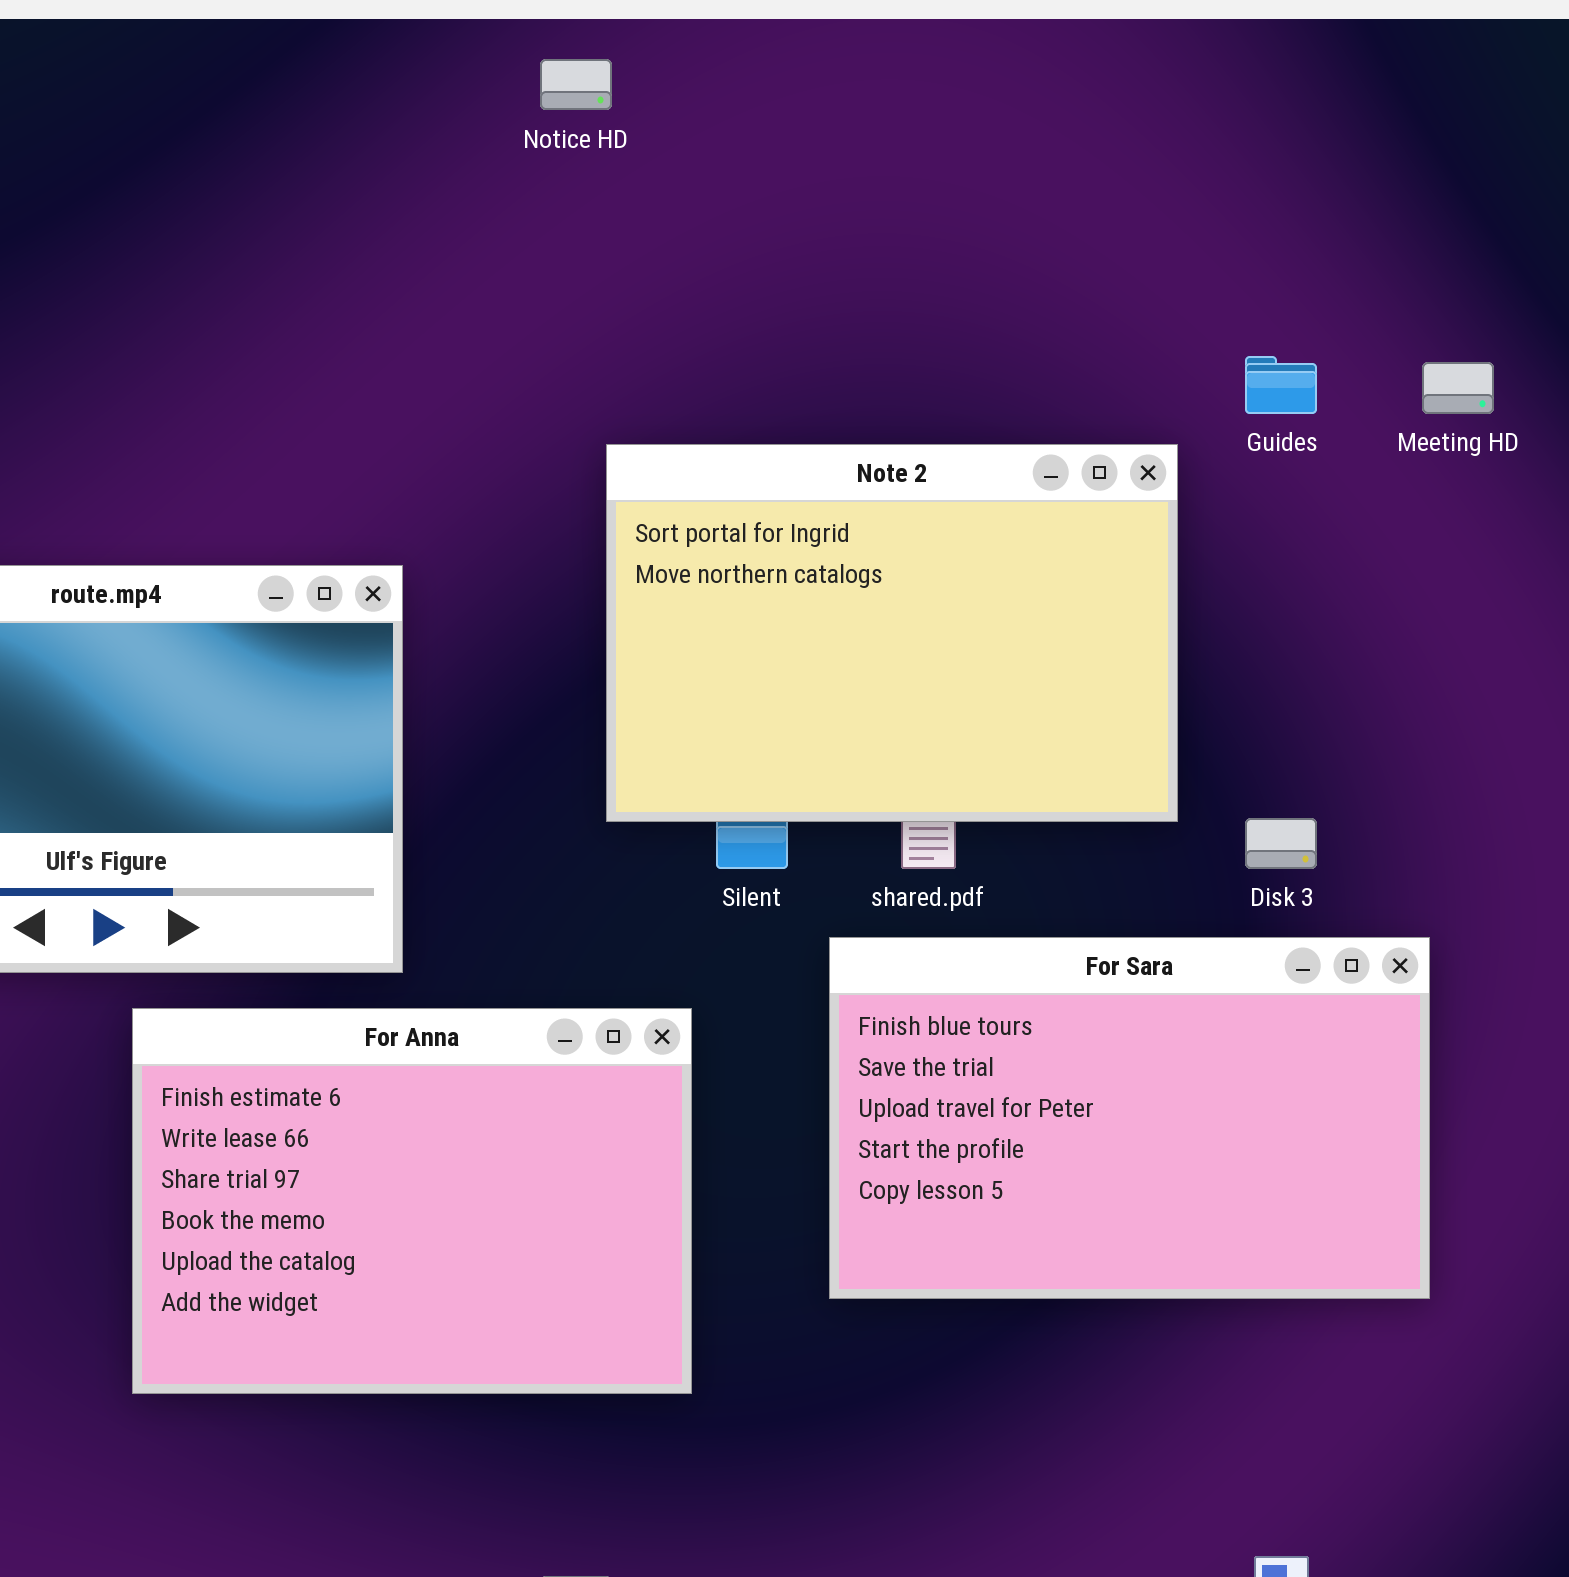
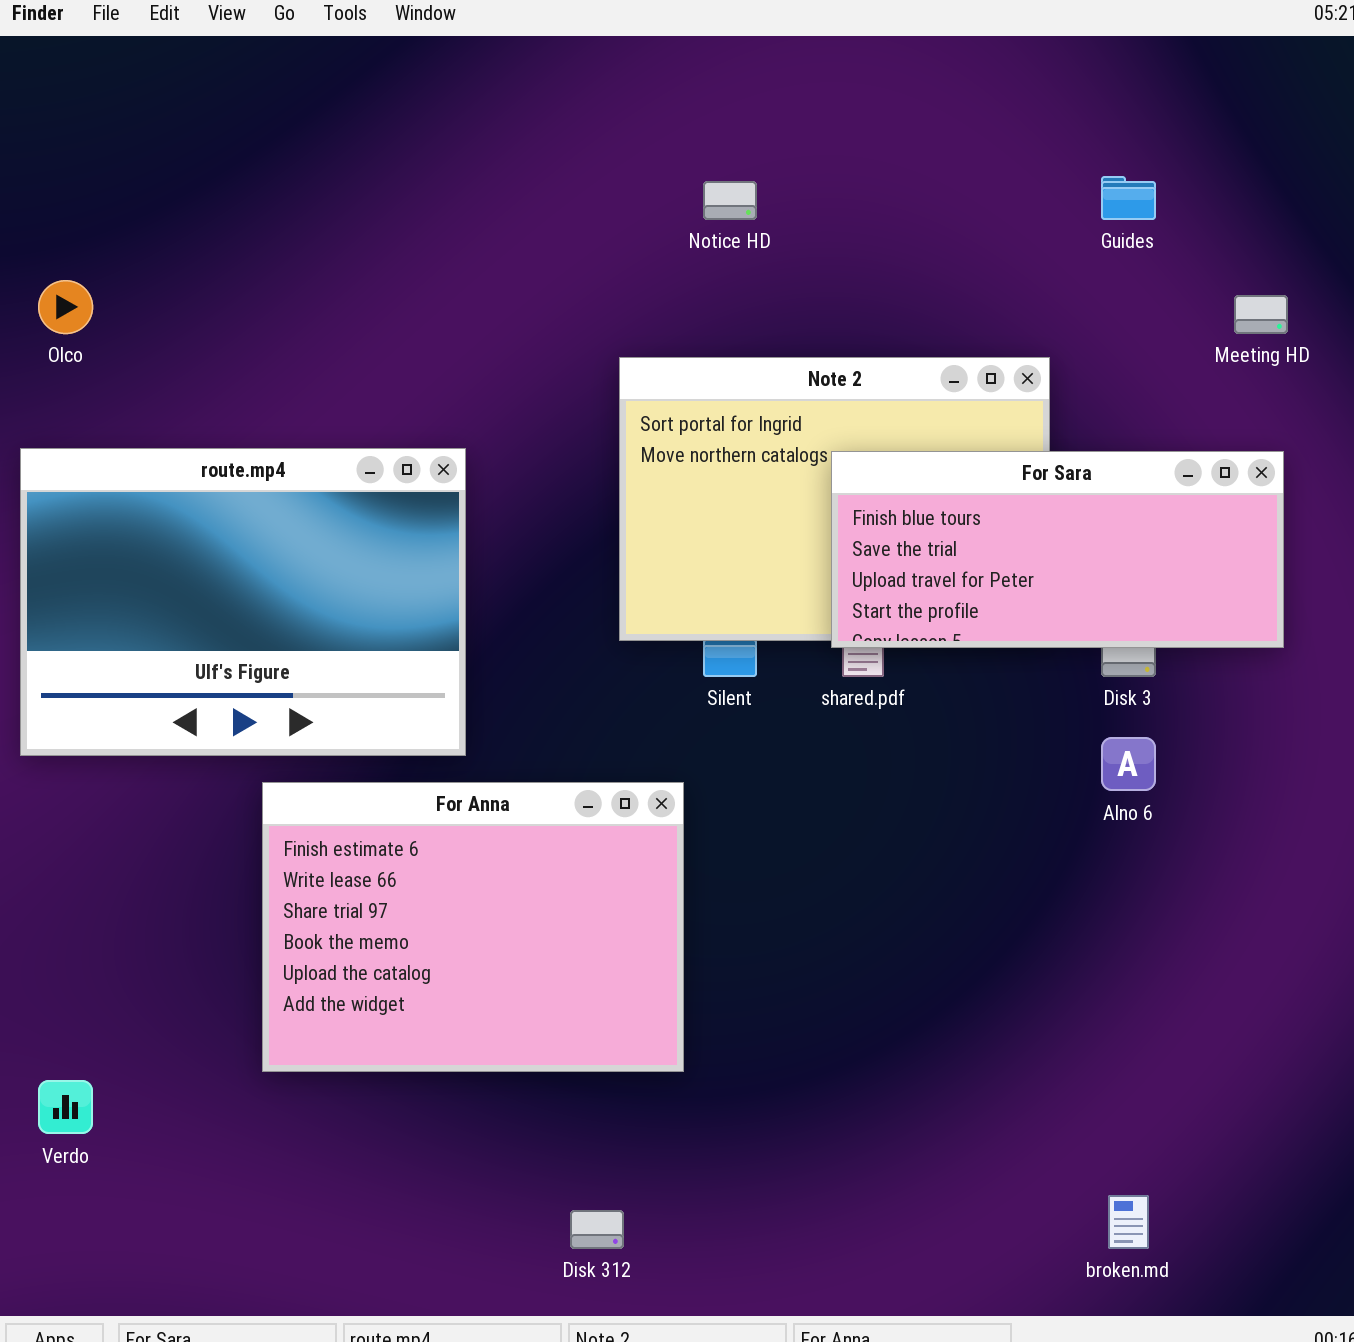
Notice HD: [540,59,612,110] -> [703,181,757,220], moved
Guides: [1245,356,1317,414] -> [1101,176,1156,220], moved
For Sara: [829,937,1430,1299] -> [831,451,1284,648], moved, resized

